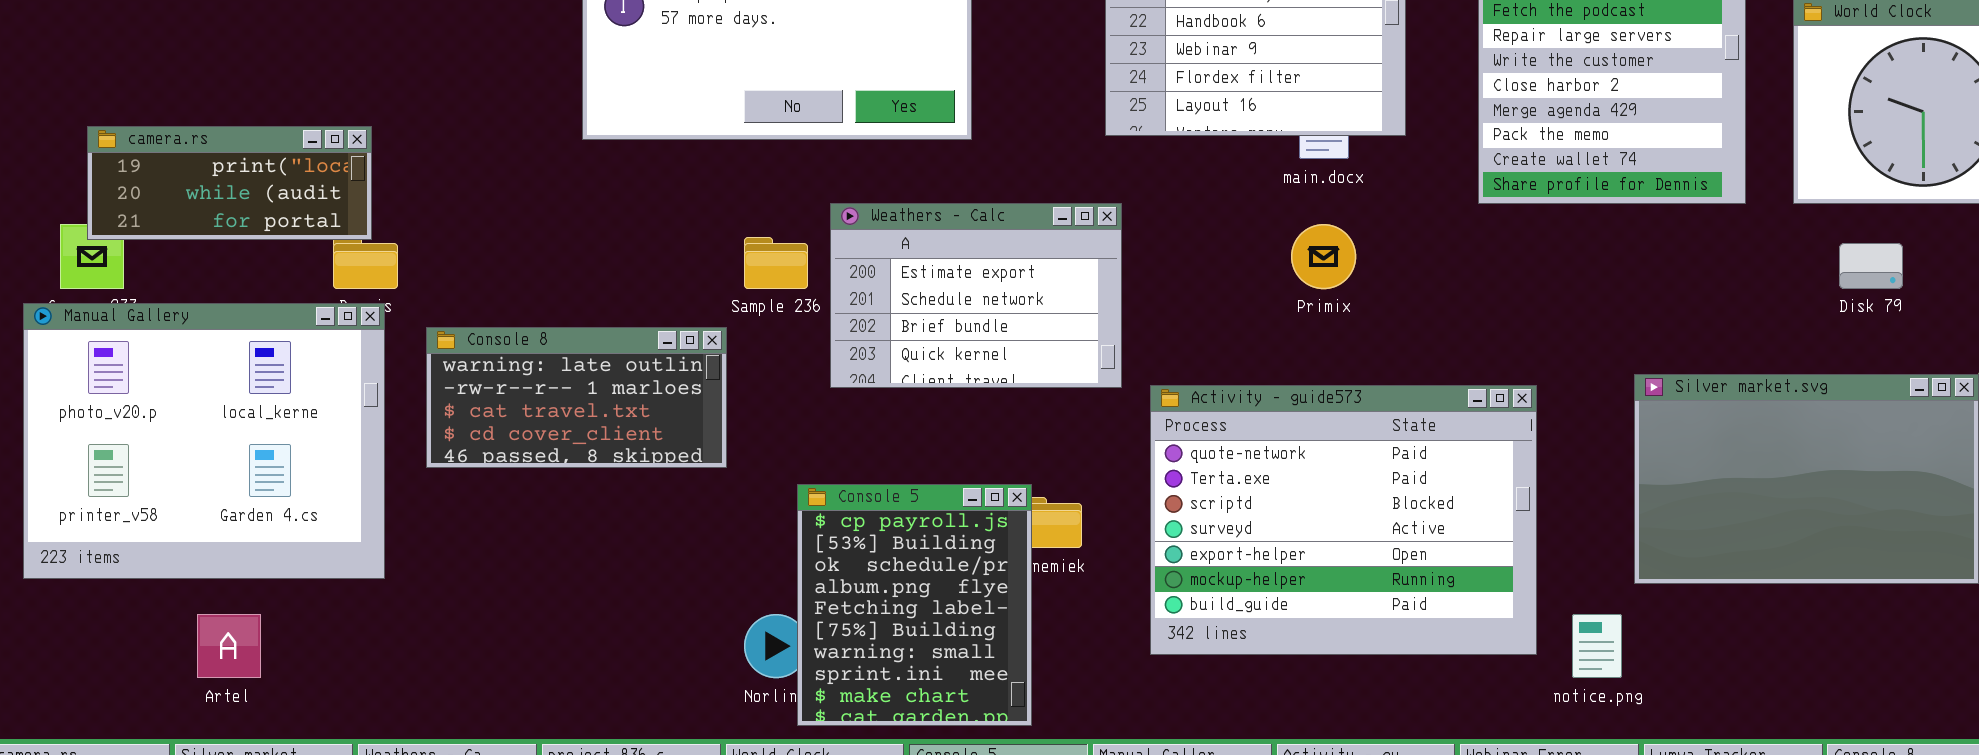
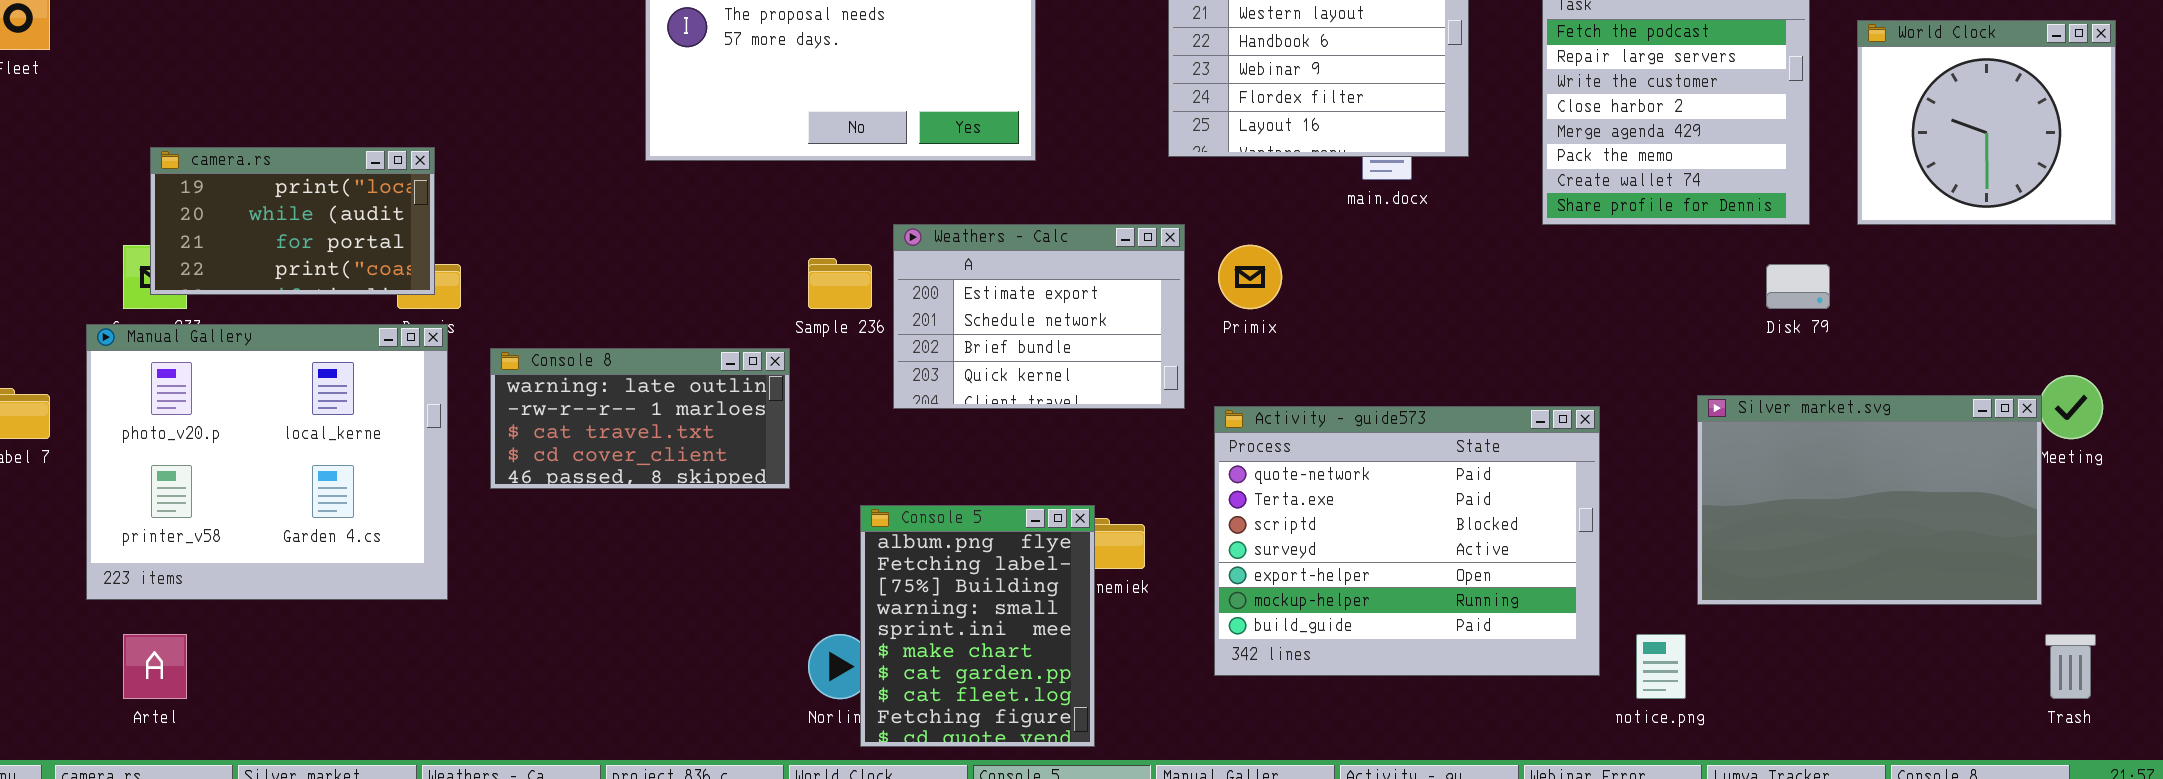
camera.rs: [87,126,372,240] -> [150,147,435,295], resized
Primix: [1291,224,1356,289] -> [1218,245,1282,309], moved
Disk 79: [1839,243,1903,289] -> [1766,264,1830,309], moved
Console 5: [797,484,1032,726] -> [860,505,1095,747], scrolled down 3 rows
Artel: [197,614,261,678] -> [123,634,187,699], moved

